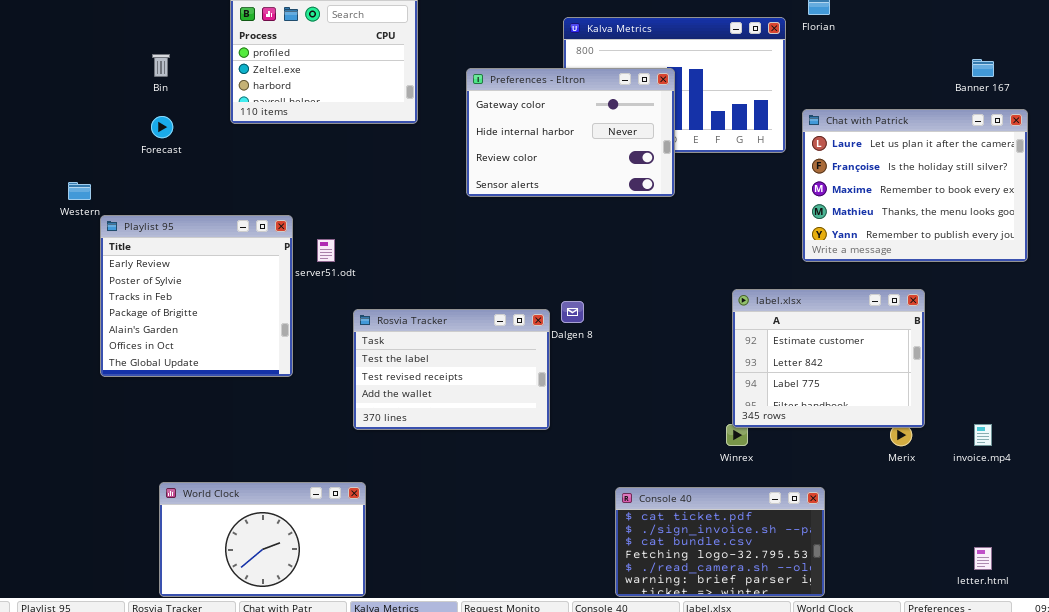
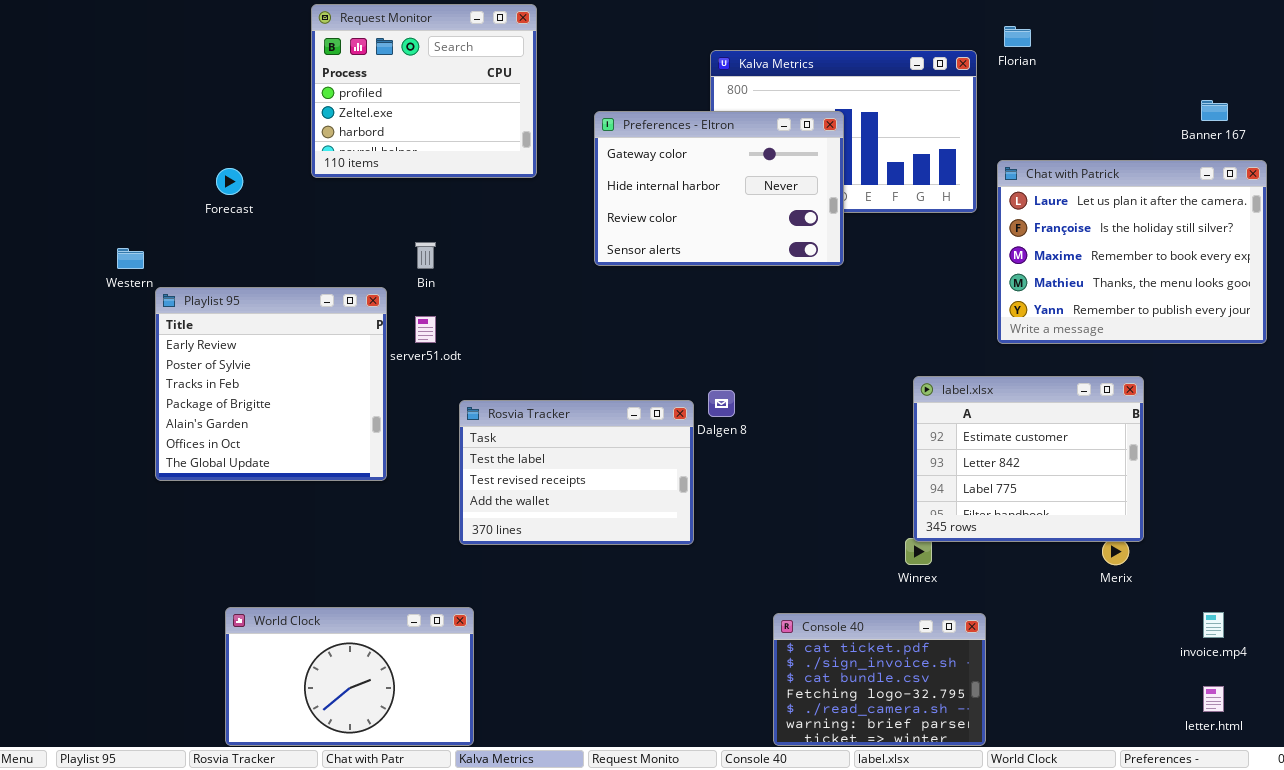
Bin: [152,54,170,77] -> [415,242,436,269], moved
invoice.mp4: [974,424,992,446] -> [1203,612,1224,638], moved
Console 40: [615,487,825,597] -> [773,613,986,746], resized

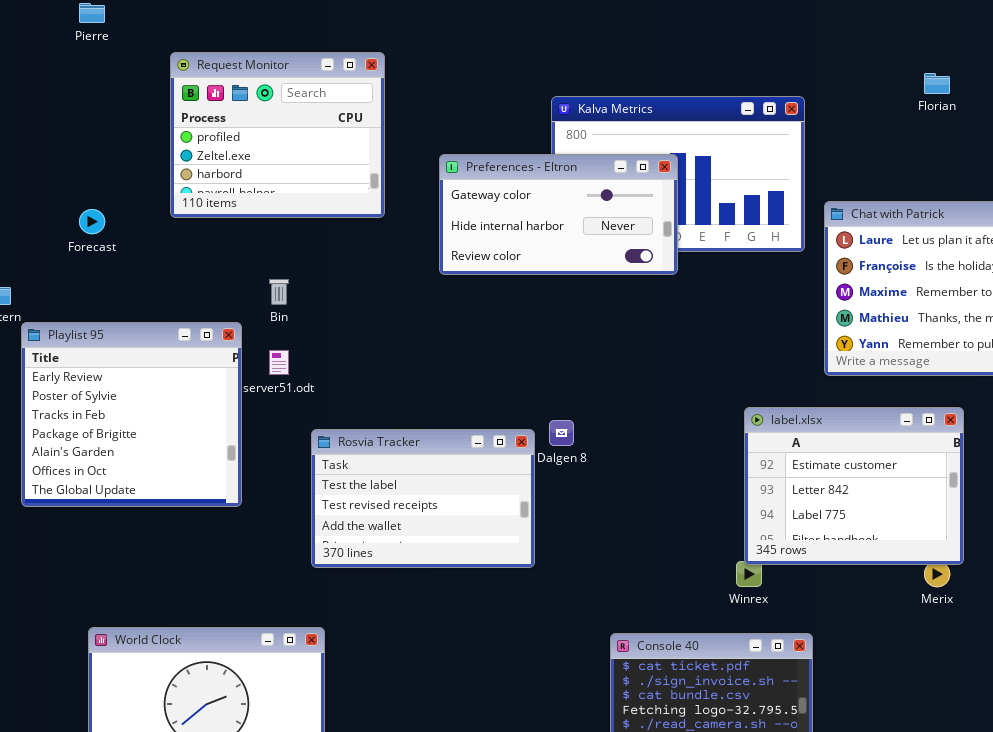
Florian: [1004,26,1031,47] -> [924,73,950,94], moved
Preferences - Eltron: [594,111,844,266] -> [439,154,678,275], resized

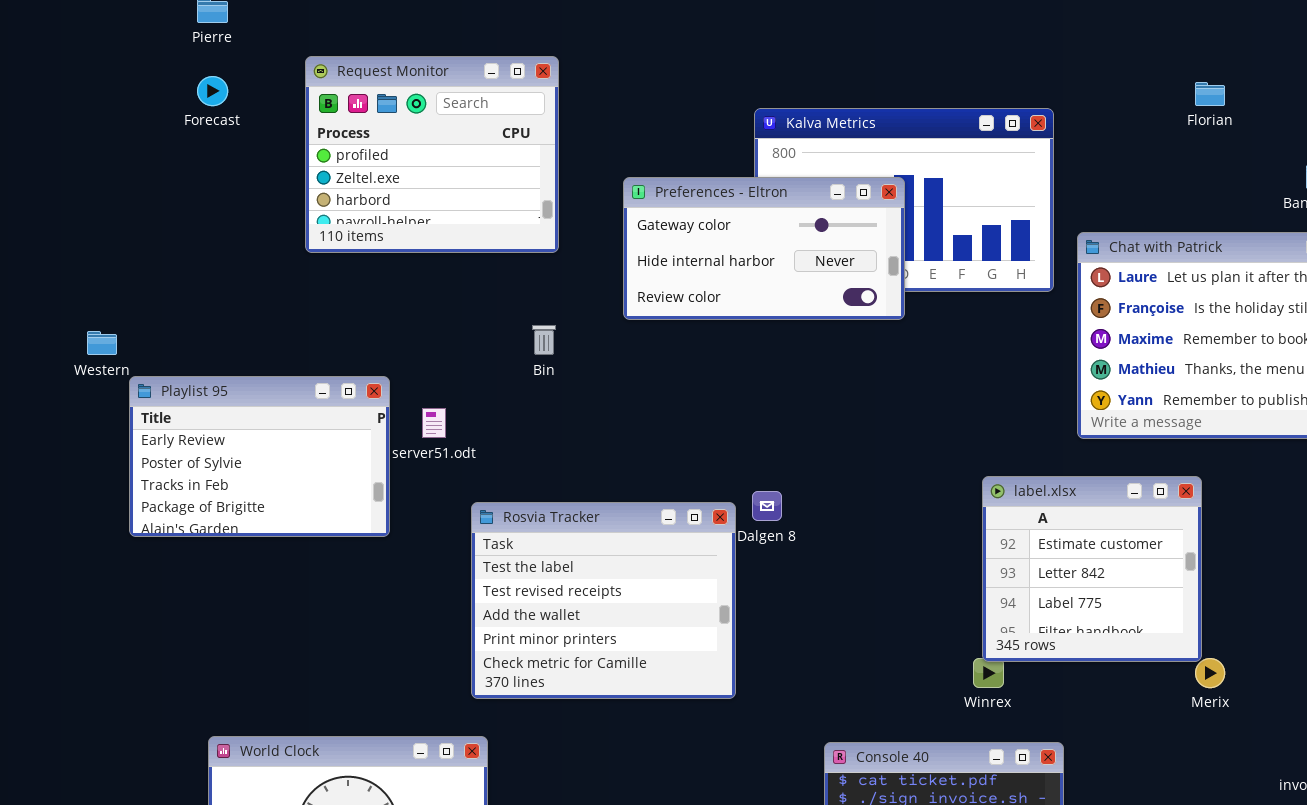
Forecast: [79,209,105,234] -> [197,76,228,106], moved
Bin: [269,279,289,305] -> [532,325,556,355], moved
Playlist 95: [21,322,242,507] -> [129,376,390,537], resized
label.xlsx: [744,407,964,565] -> [982,476,1202,662], resized
Rosvia Tracker: [311,429,535,568] -> [471,502,736,699], resized

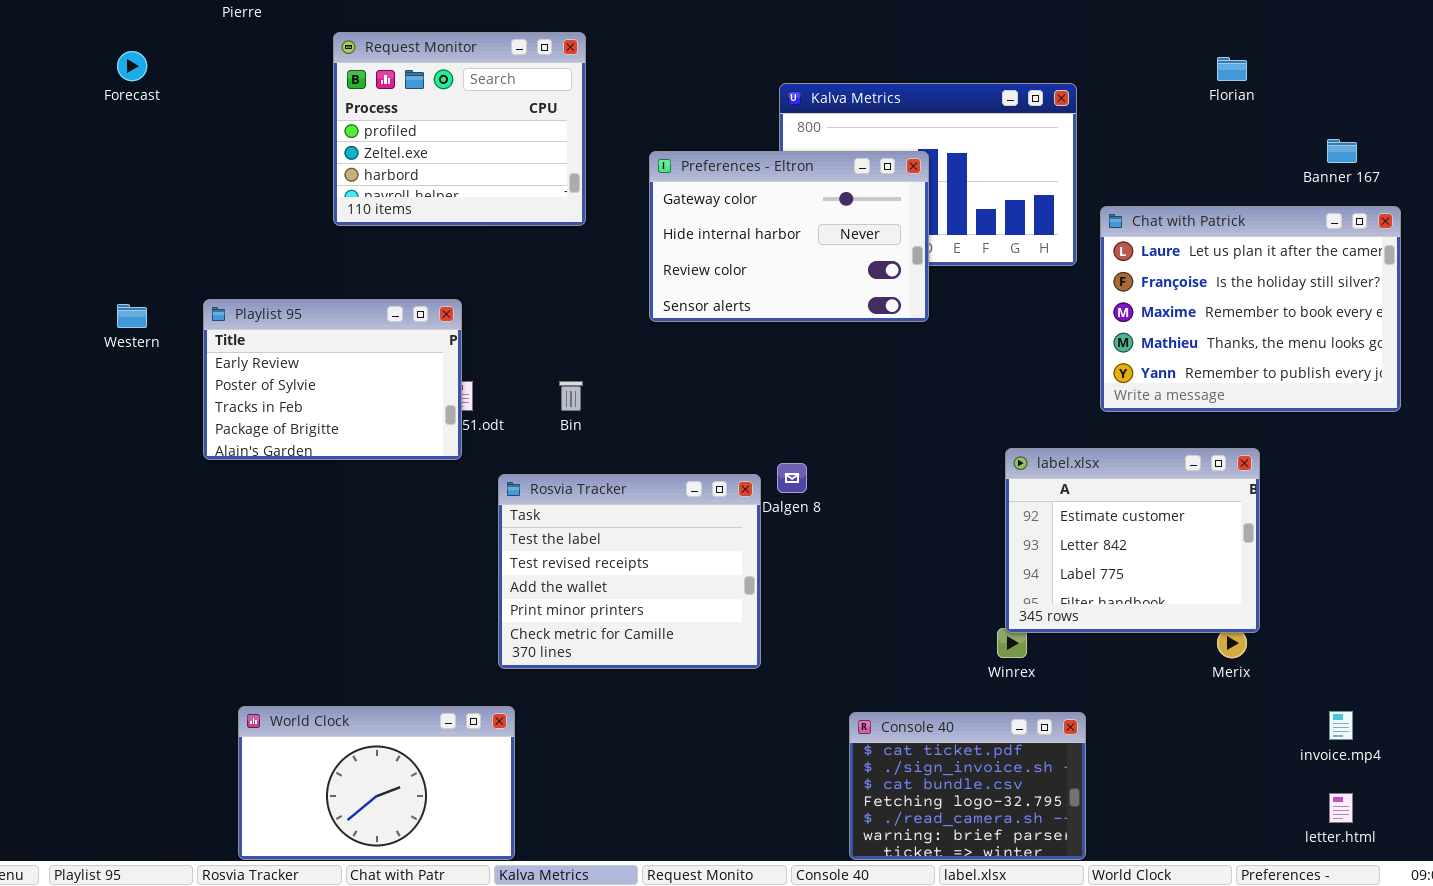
Forecast: [197,76,228,106] -> [117,51,147,81], moved
Preferences - Eltron: [623,177,905,320] -> [649,151,929,322], resized
Bin: [532,325,556,355] -> [559,381,583,411], moved
Playlist 95: [129,376,390,537] -> [203,299,462,460], moved
label.xlsx: [982,476,1202,662] -> [1005,448,1260,633], resized

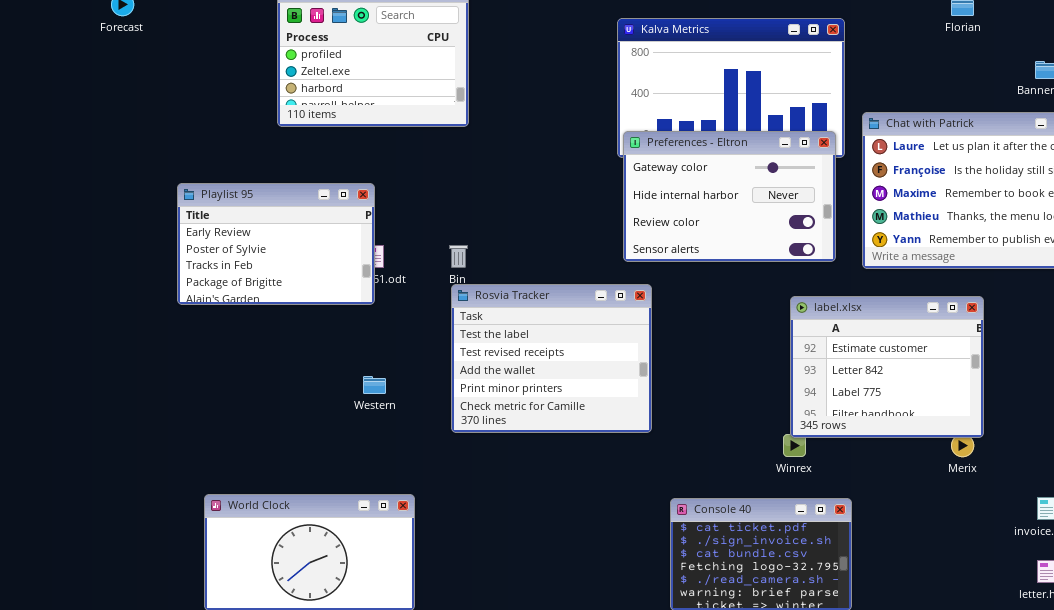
Preferences - Eltron: [649,151,929,322] -> [623,131,836,262], moved
Western: [117,304,147,328] -> [363,376,386,394], moved
Rosvia Tracker: [498,474,761,669] -> [451,284,652,433], moved

